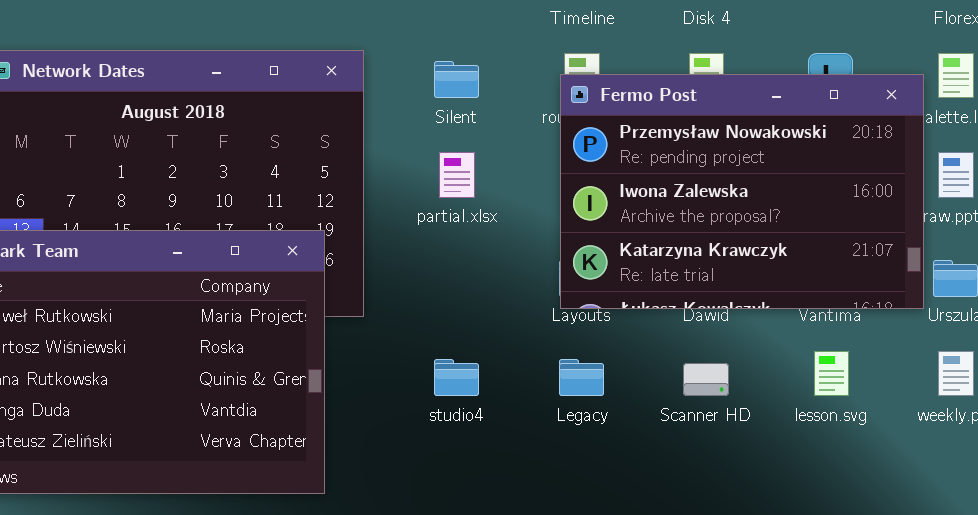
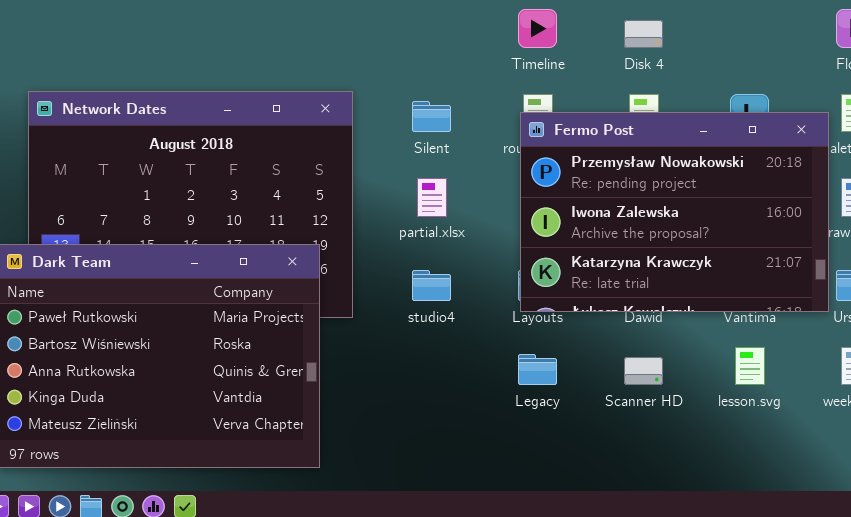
studio4: [434,359,479,396] -> [412,270,451,301], moved

